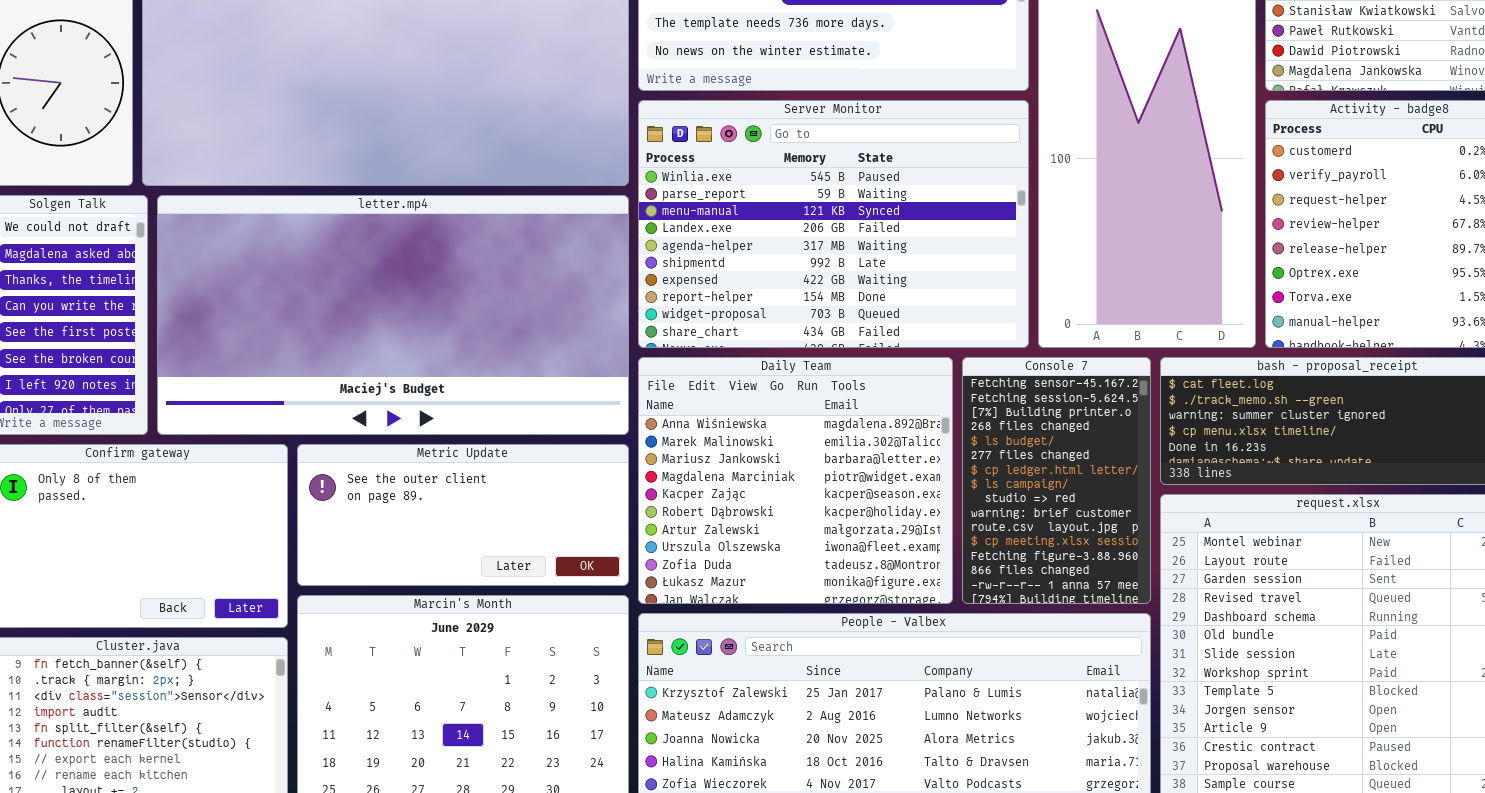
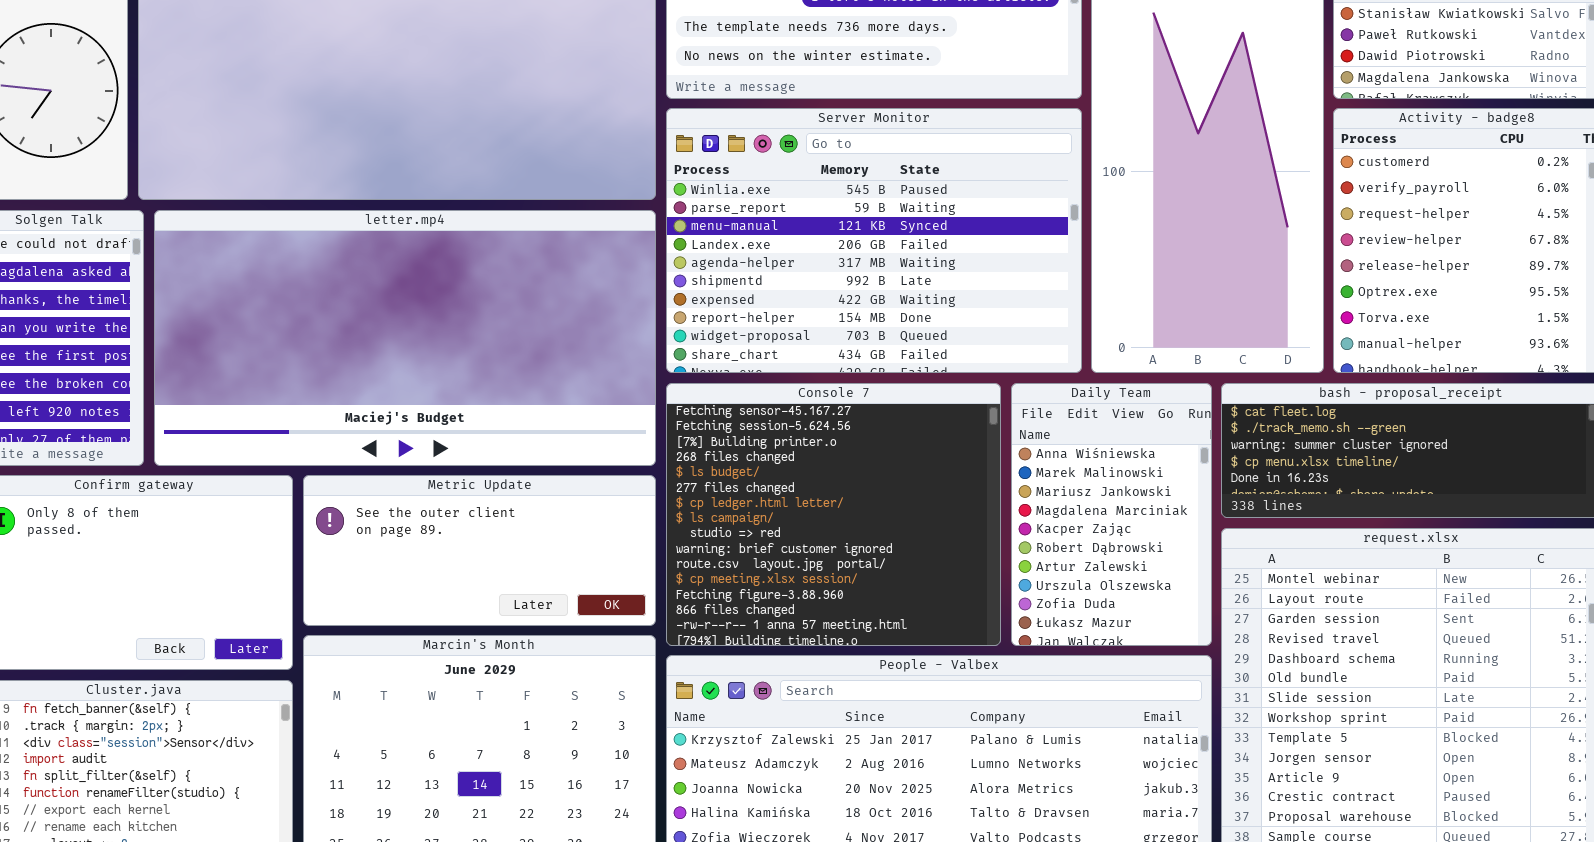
Daily Team: [638,357,953,604] -> [1011,383,1212,646], moved, resized
Console 7: [962,357,1151,604] -> [666,383,1001,646], moved, resized

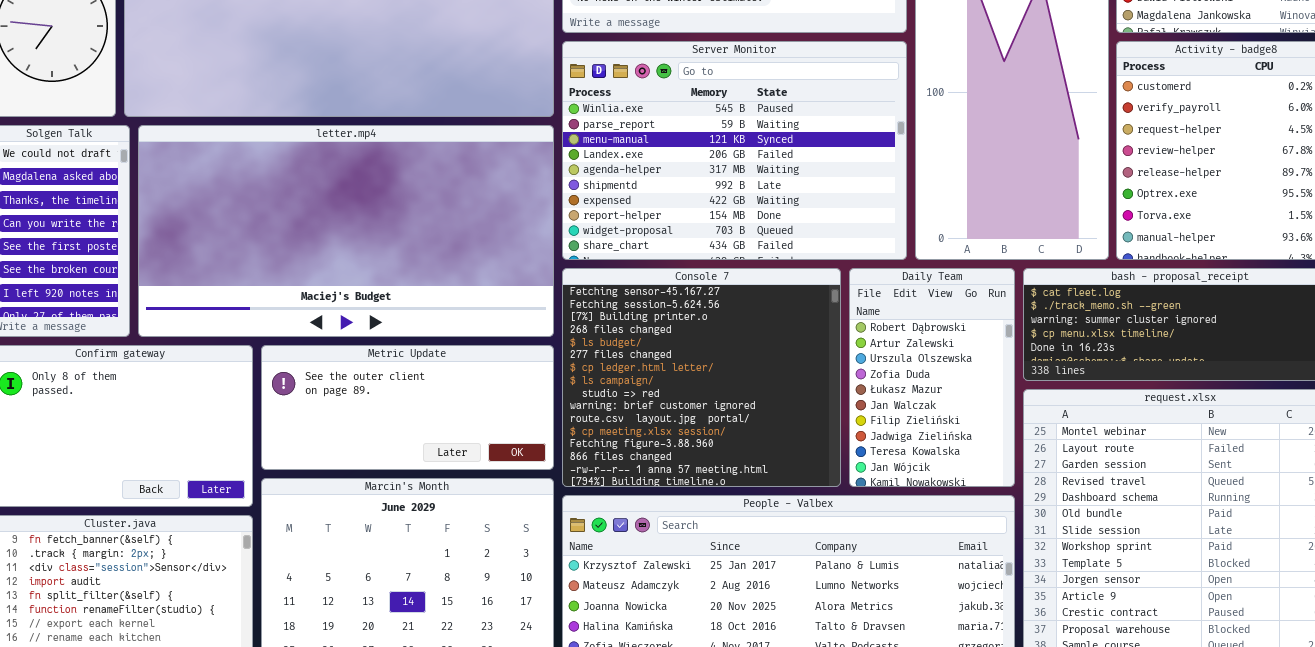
Daily Team: [1011,383,1212,646] -> [849,268,1015,487], scrolled down 5 rows

